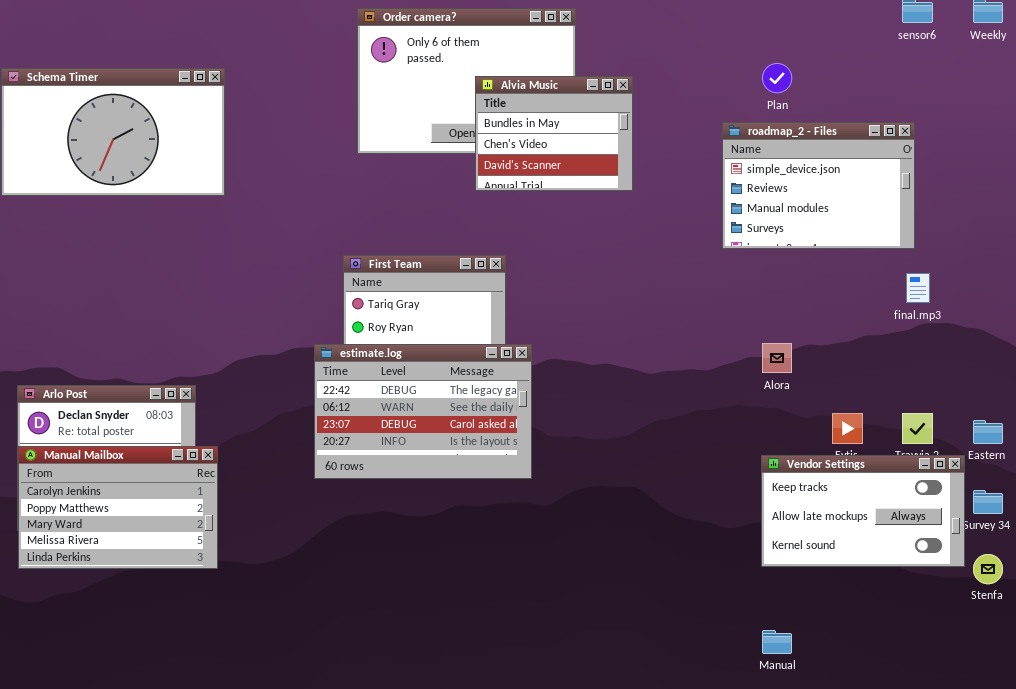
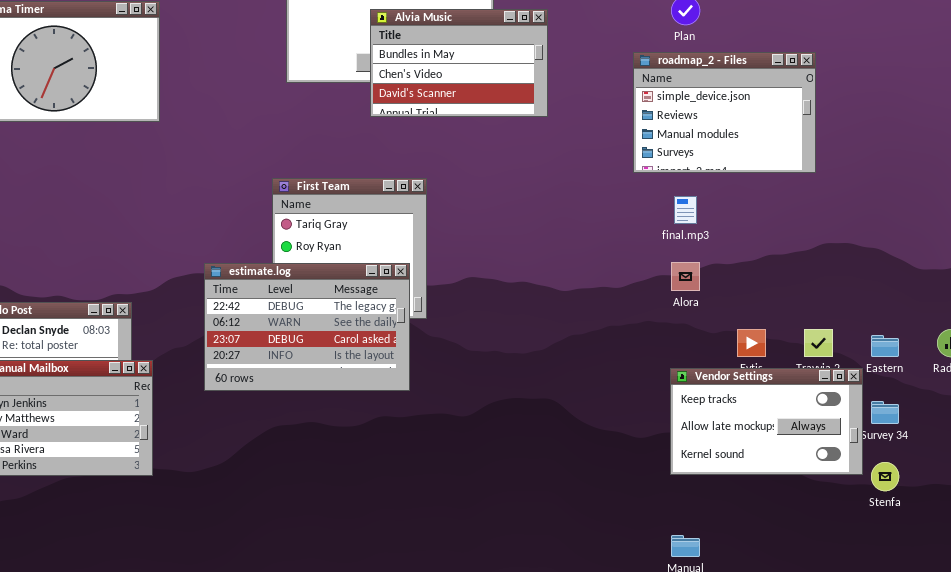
Alvia Music: [475,76,633,191] -> [370,9,548,117], resized
final.mp3: [906,273,930,303] -> [674,196,697,224], moved
estimate.log: [314,344,532,479] -> [204,263,410,391], moved

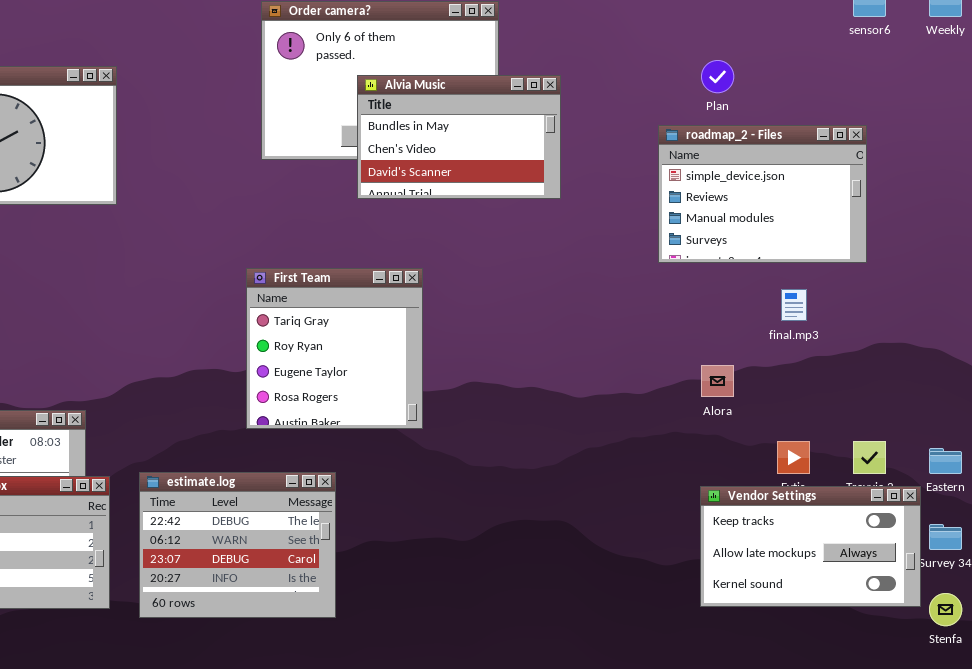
final.mp3: [674,196,697,224] -> [781,289,807,321], moved
estimate.log: [204,263,410,391] -> [139,472,336,618], moved, resized

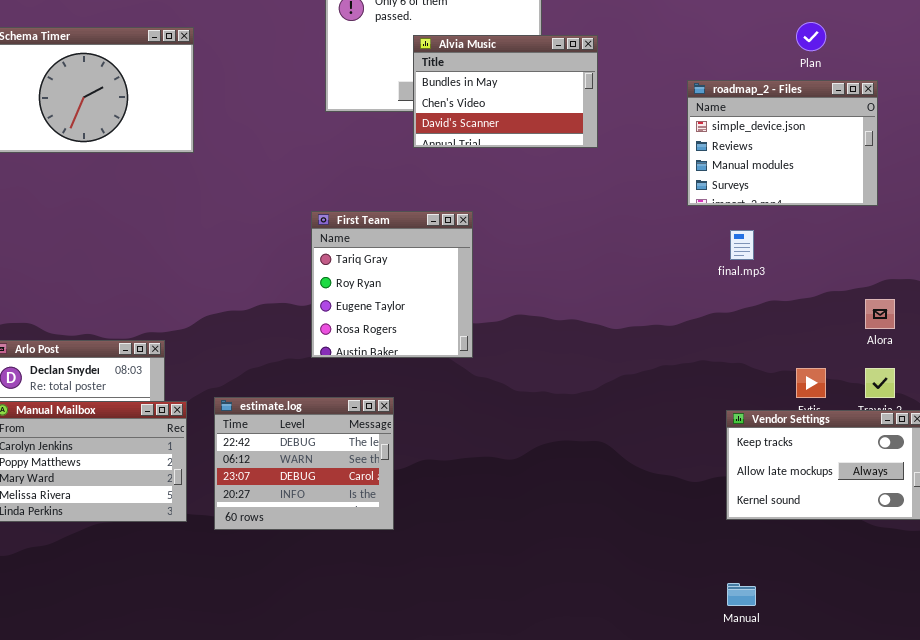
Plan: [701,60,734,93] -> [796,22,826,51], moved
final.mp3: [781,289,807,321] -> [730,230,754,260], moved
Alora: [701,365,734,397] -> [865,299,895,329], moved

